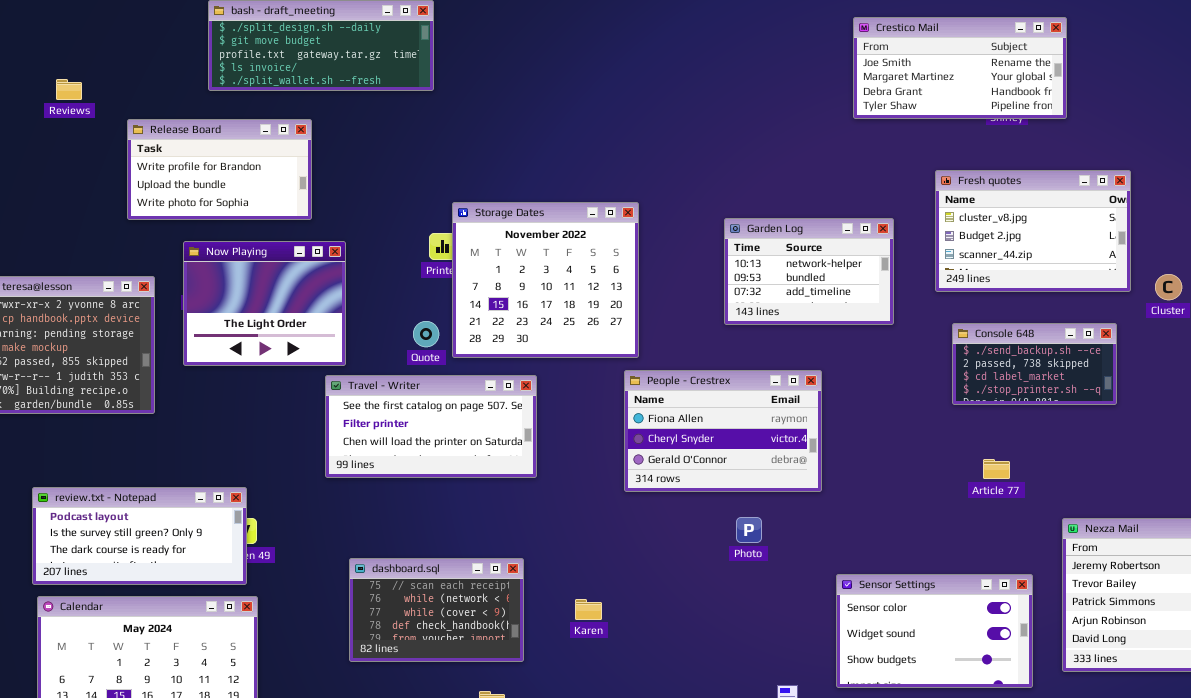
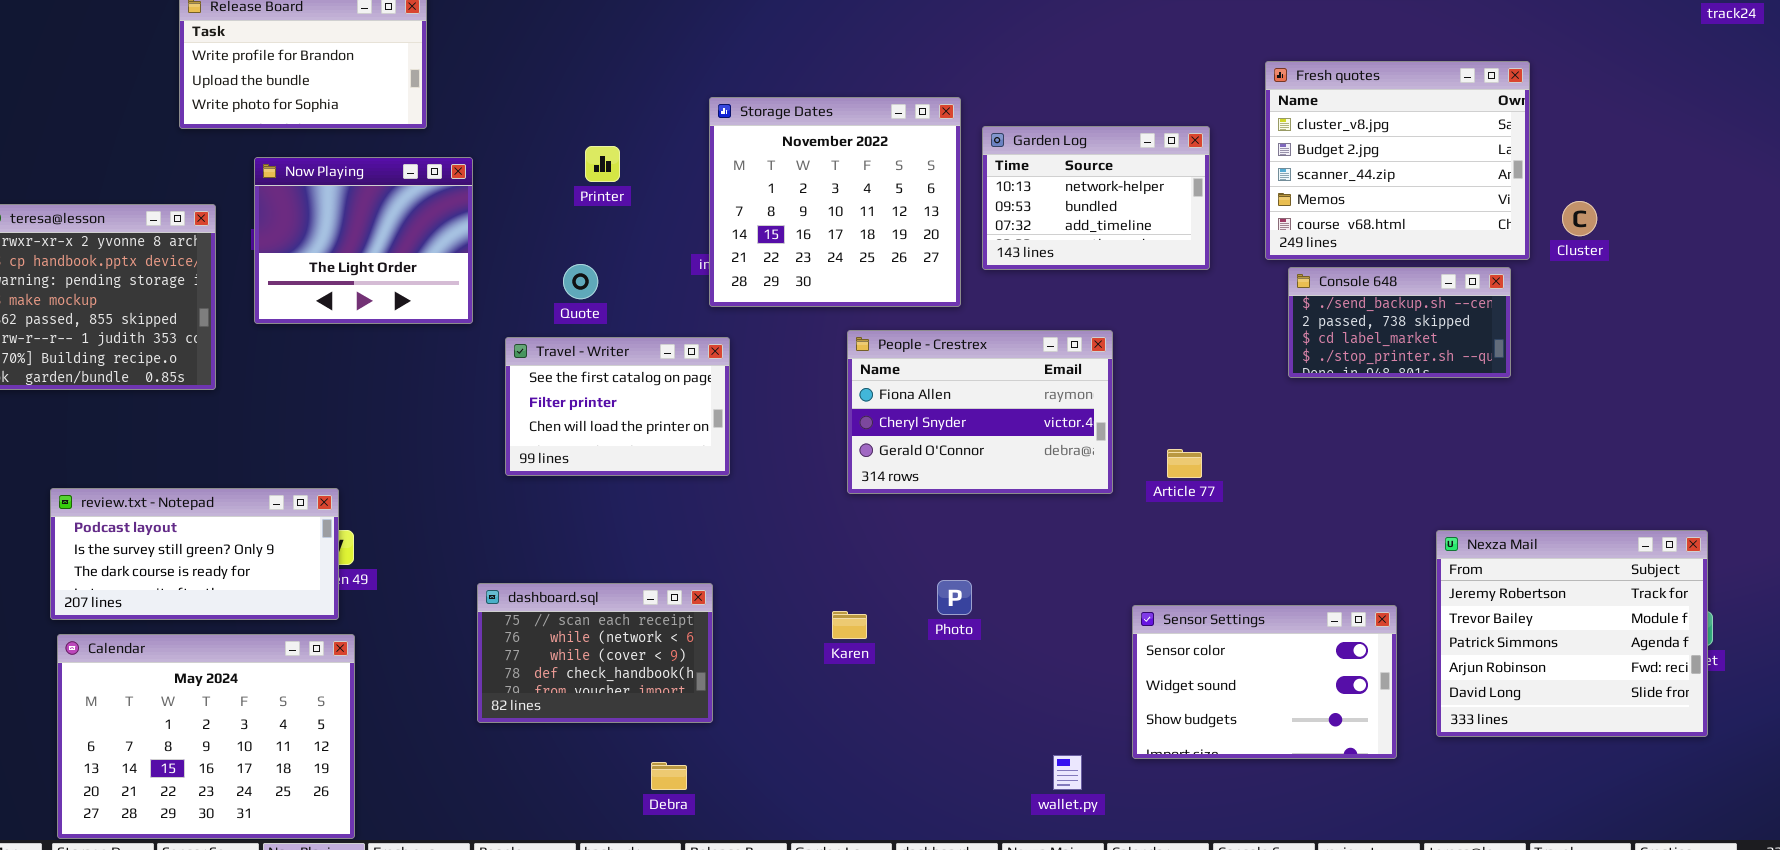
Fresh quotes: [935,170,1131,292] -> [1265,61,1530,260], resized
Storage Dates: [452,202,639,358] -> [709,97,961,307], moved
Travel - Writer: [325,375,537,478] -> [505,337,730,476], resized
Article 77: [983,459,1010,479] -> [1167,449,1202,478], moved
Photo: [736,517,762,543] -> [937,580,972,615], moved
Karen: [575,599,602,620] -> [832,611,867,639], moved

